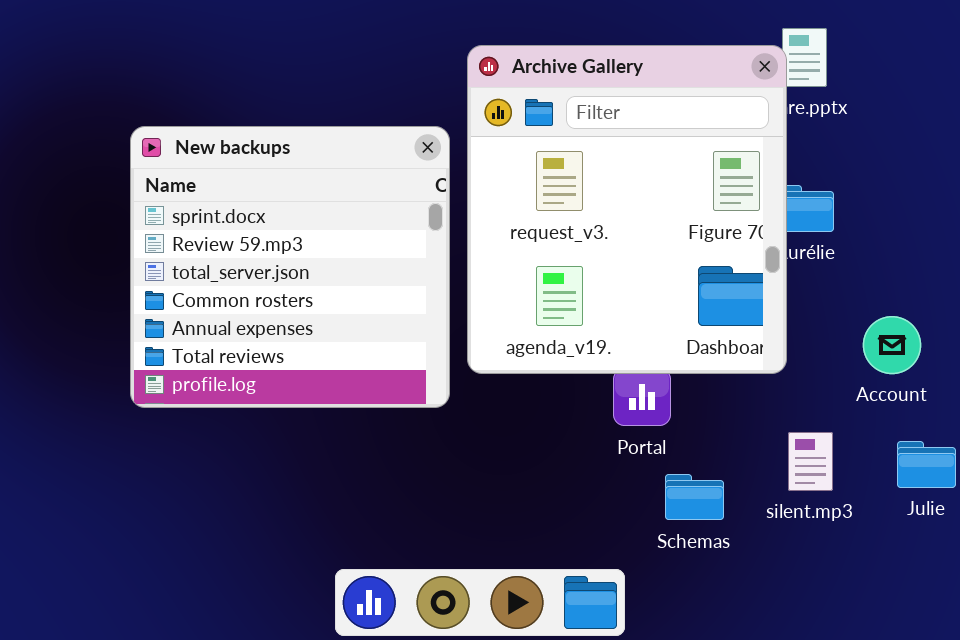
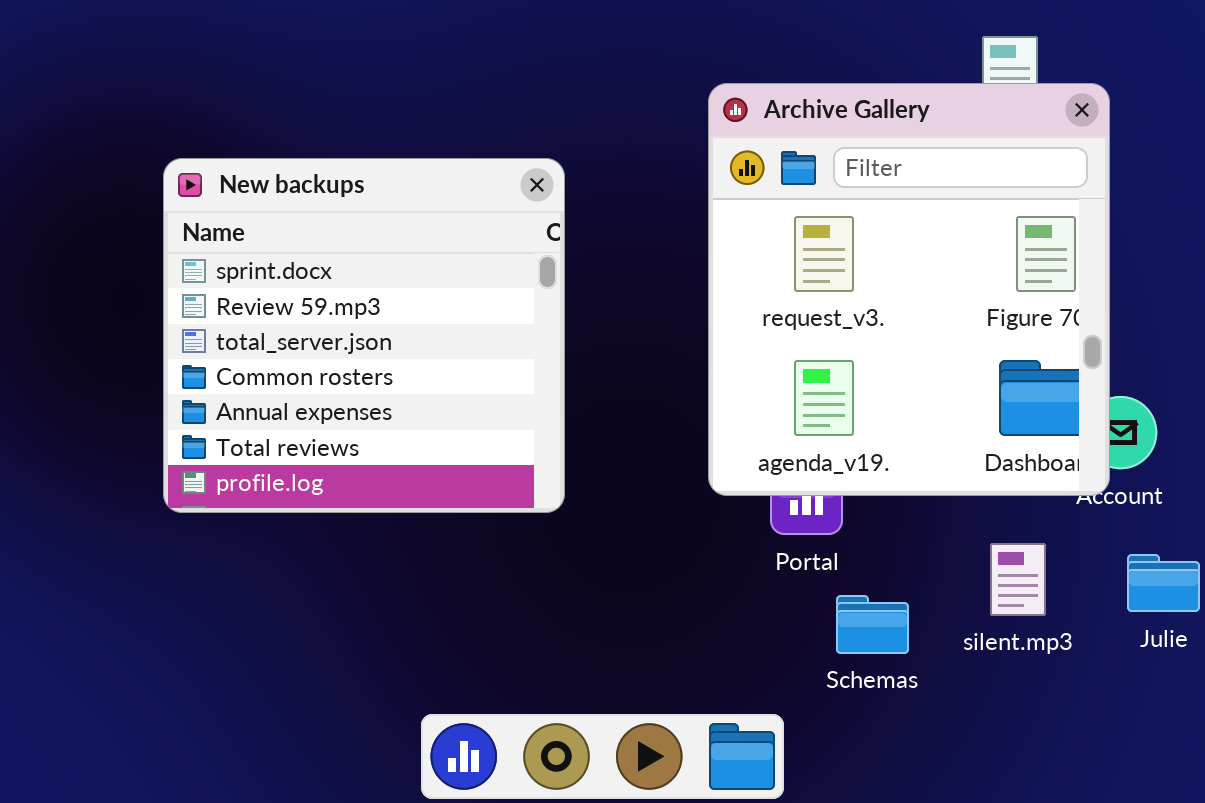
Archive Gallery: [467,45,787,374] -> [708,83,1110,496], moved

